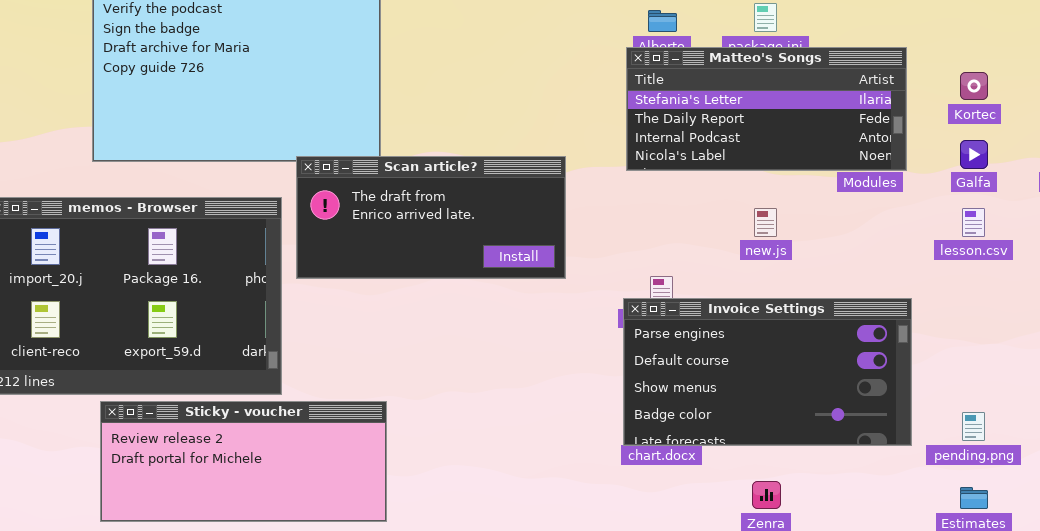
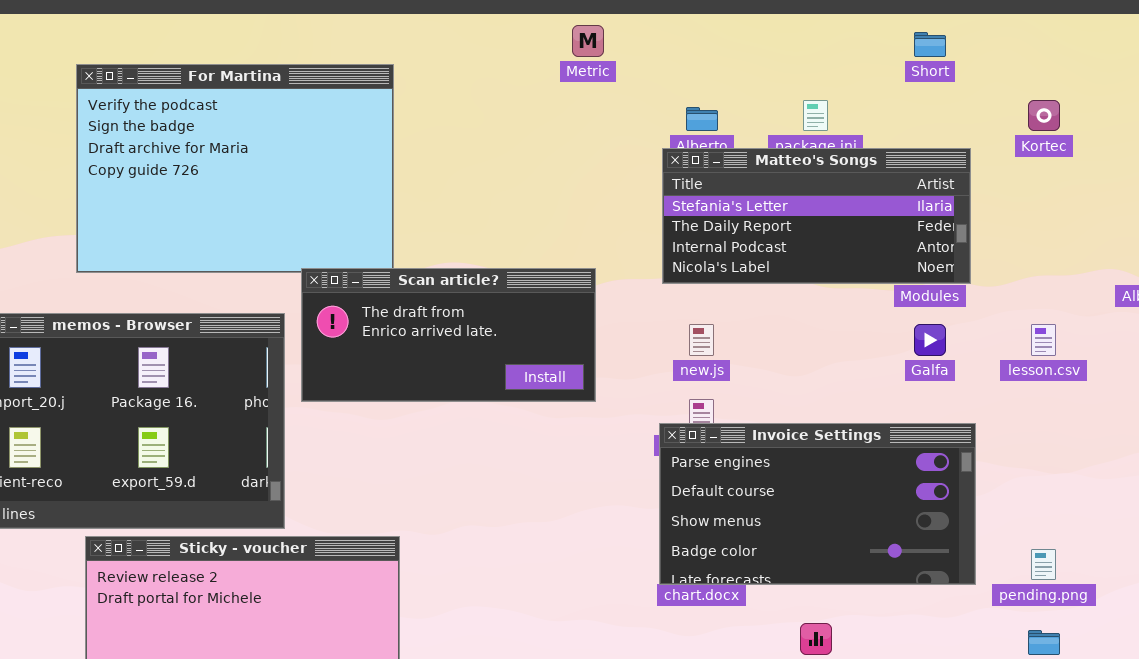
Kortec: [960,72,988,100] -> [1028,100,1060,131], moved
Galfa: [960,140,988,169] -> [914,324,946,356], moved
new.js: [754,208,777,237] -> [689,324,714,356], moved

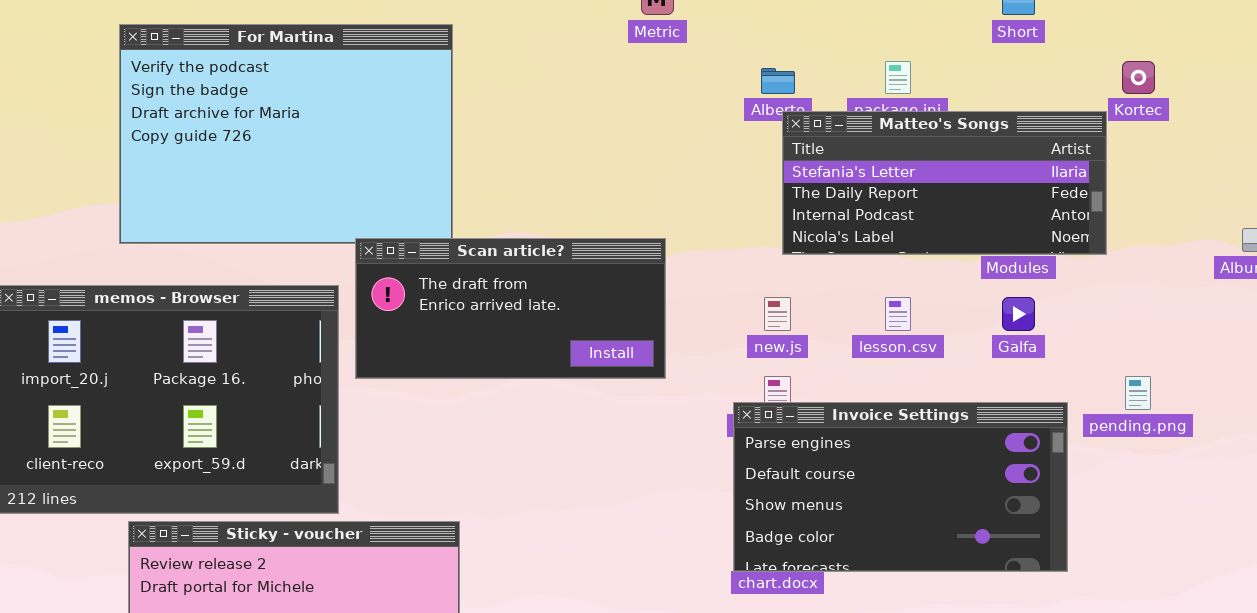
Matteo's Songs: [662,148,971,284] -> [782,111,1107,255], moved
lesson.csv: [1031,324,1056,356] -> [885,297,911,331], moved
pending.png: [1031,549,1056,580] -> [1125,376,1151,410], moved

